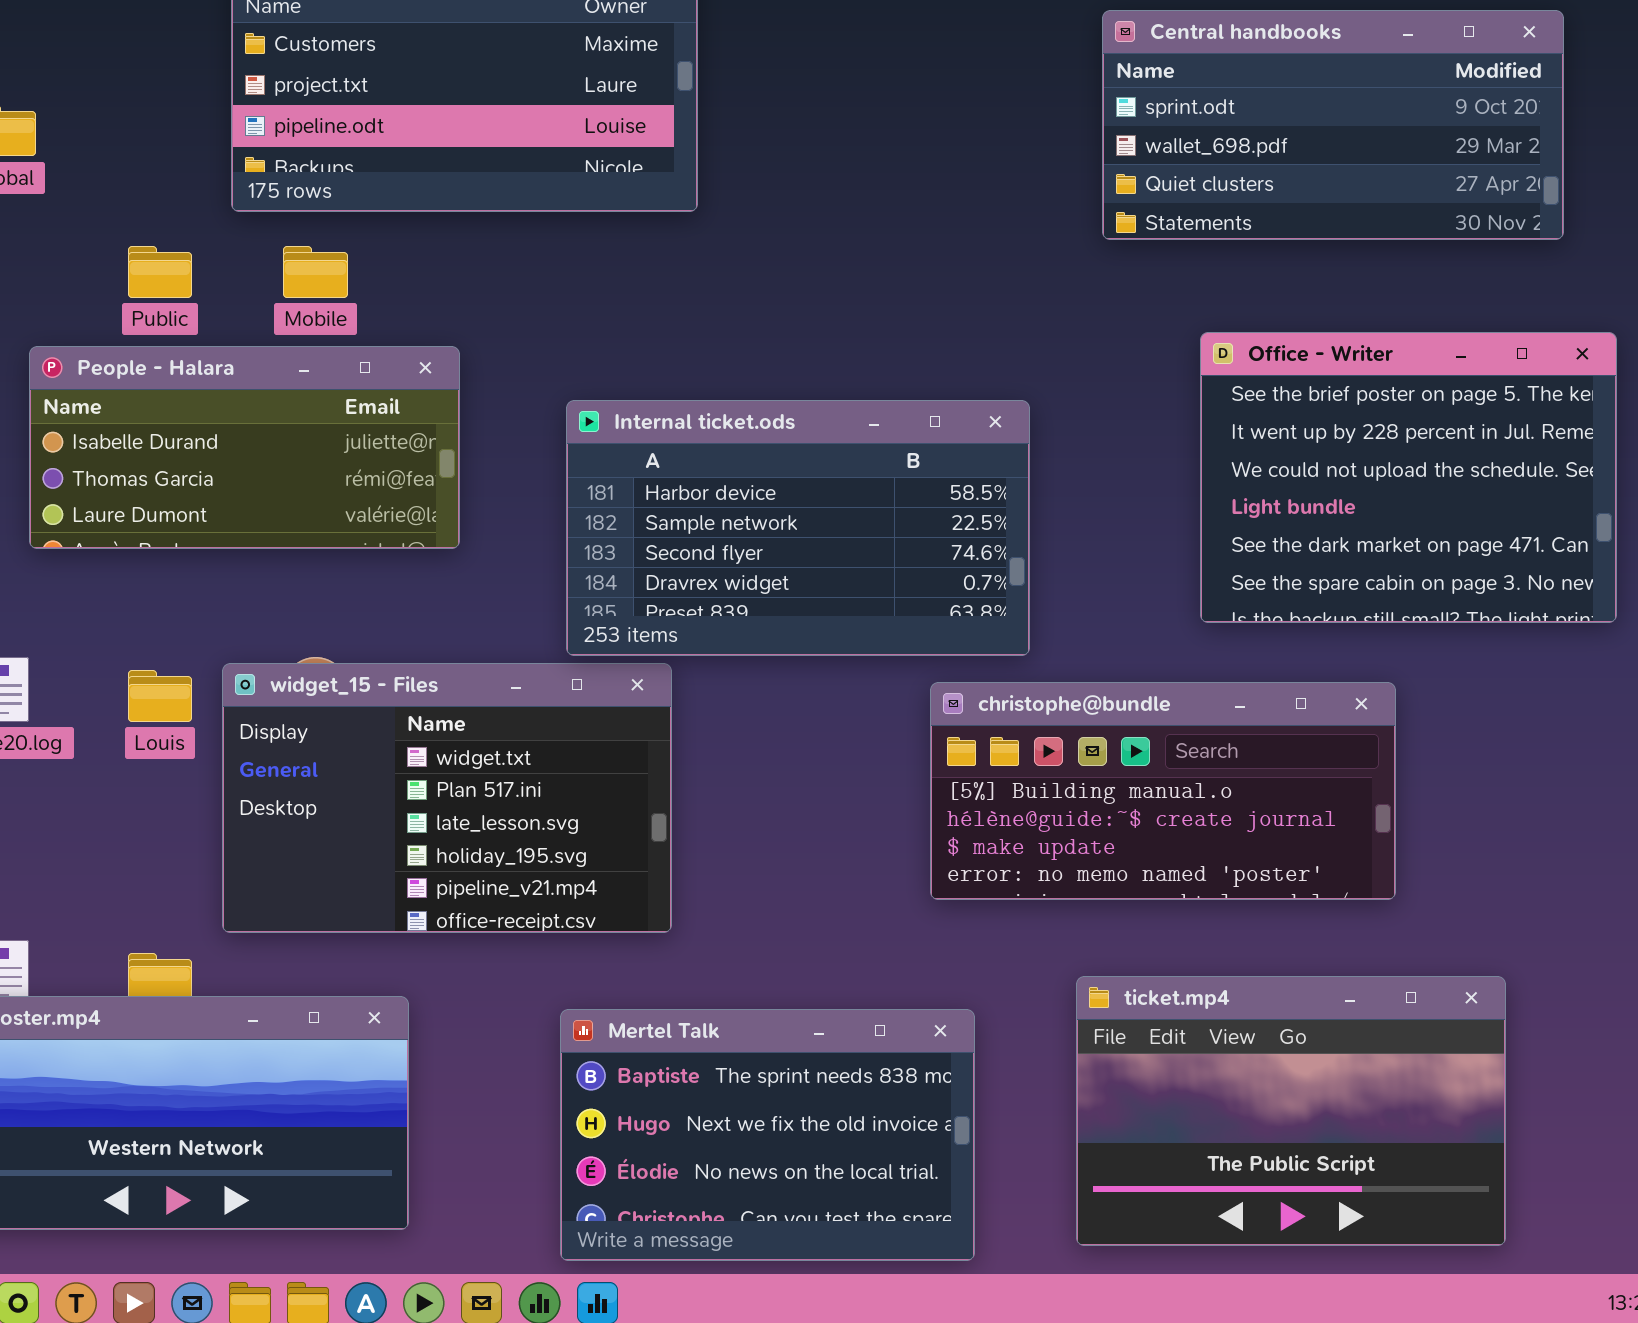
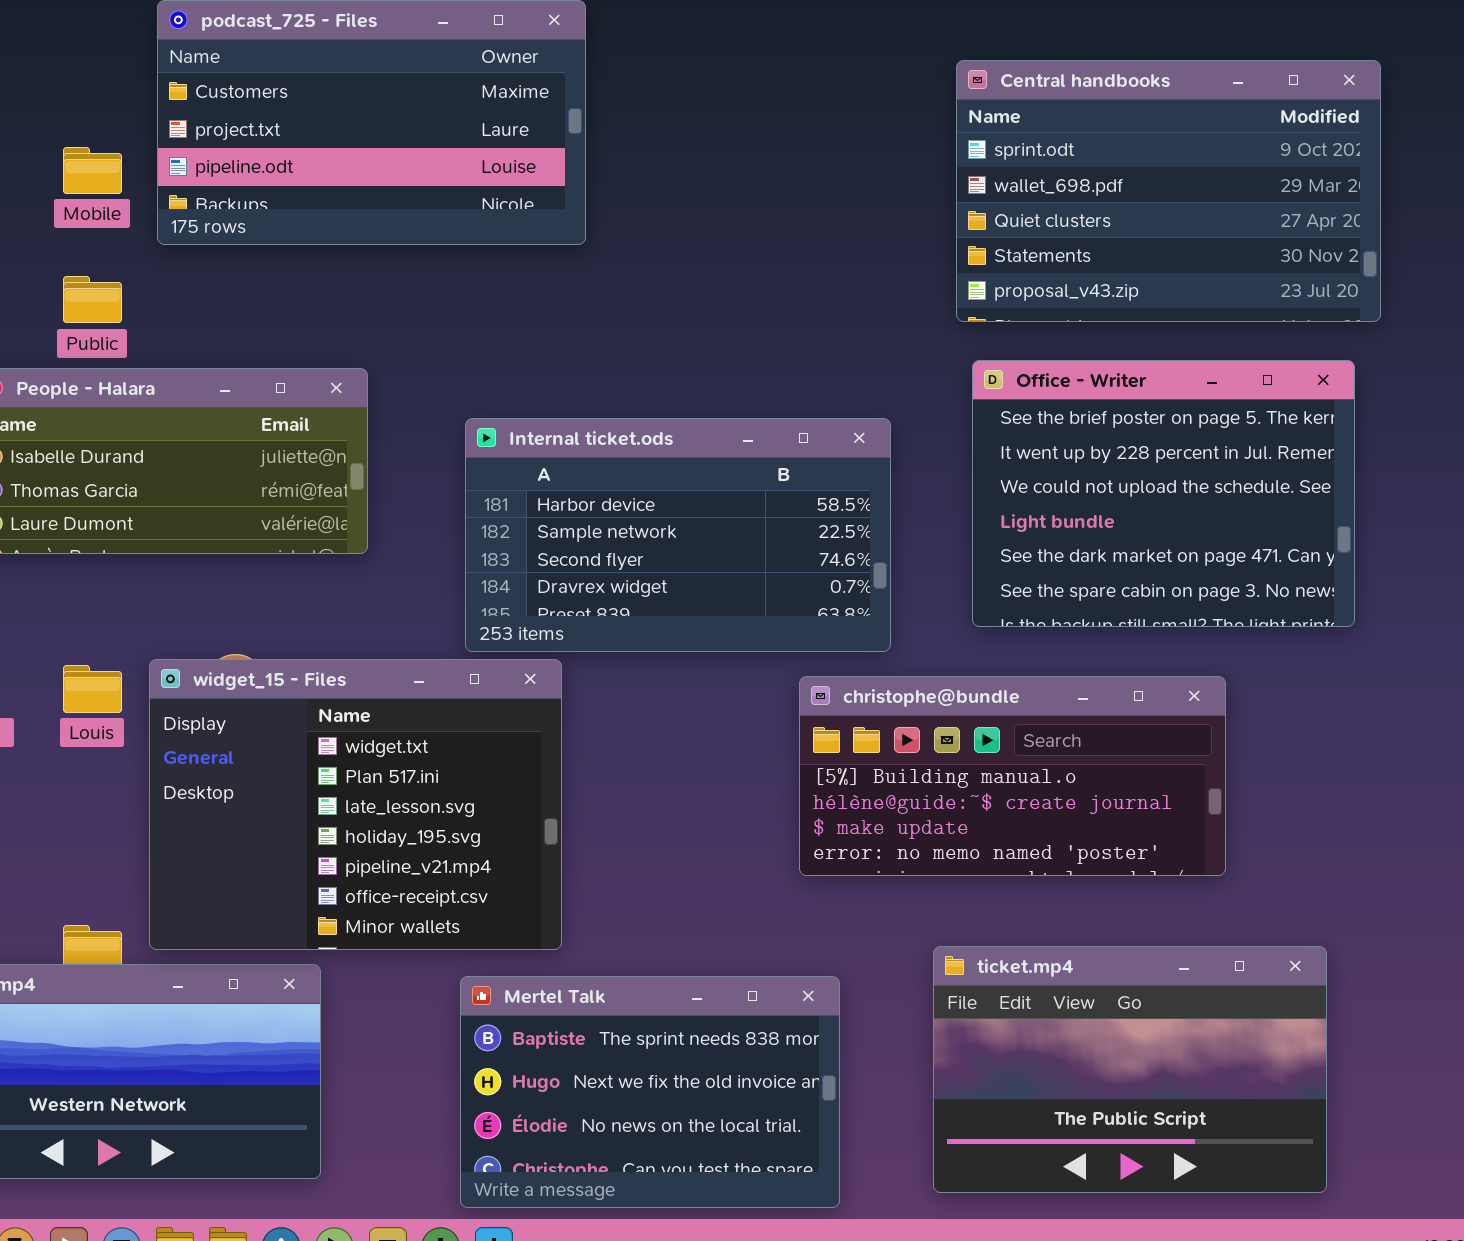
Central handbooks: [1102,10,1564,240] -> [956,60,1381,322], resized
Mobile: [283,246,348,298] -> [63,147,122,194], moved
Office - Writer: [1200,332,1617,623] -> [972,360,1355,627], moved
widget_15 - Files: [222,663,672,933] -> [149,659,562,950], resized

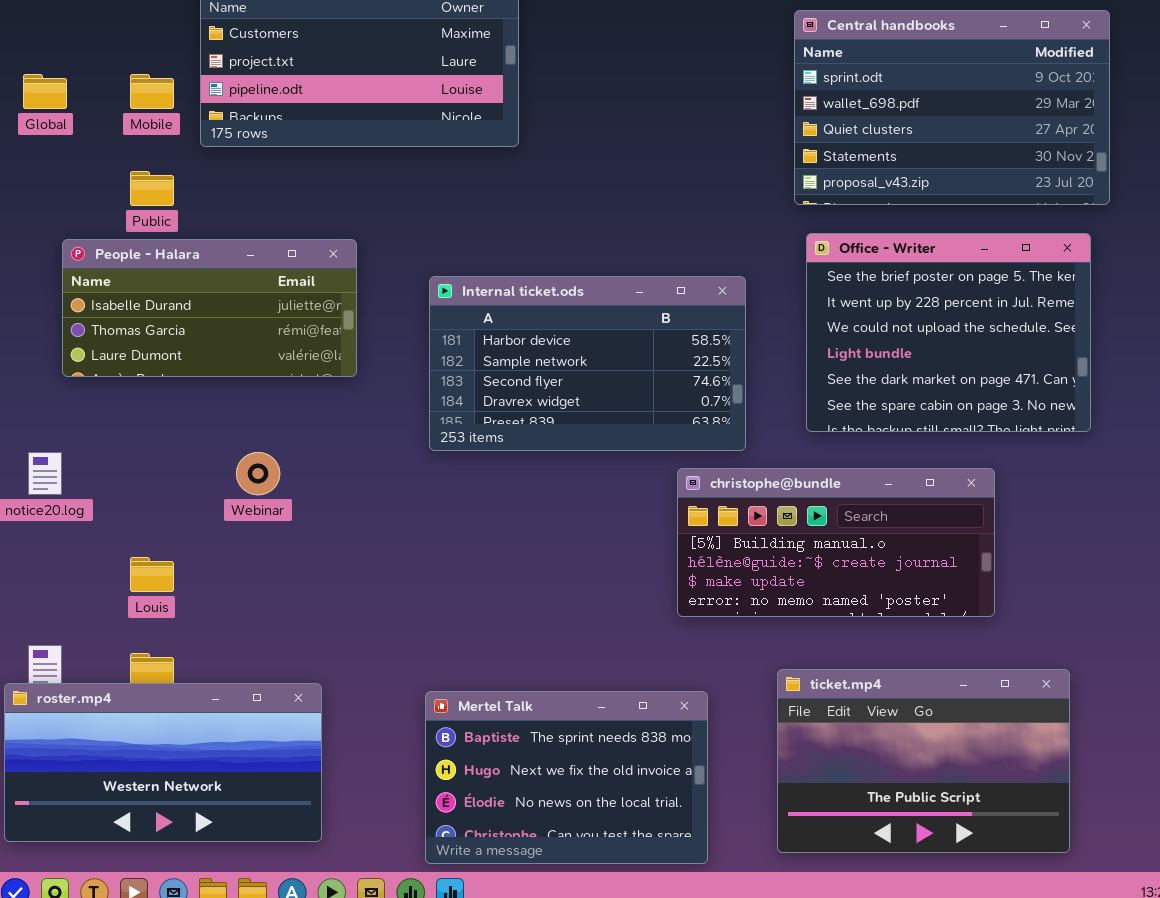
widget_15 - Files: [149,659,562,950] -> none, closed
Louis: [63,665,122,713] -> [130,557,174,592], moved

